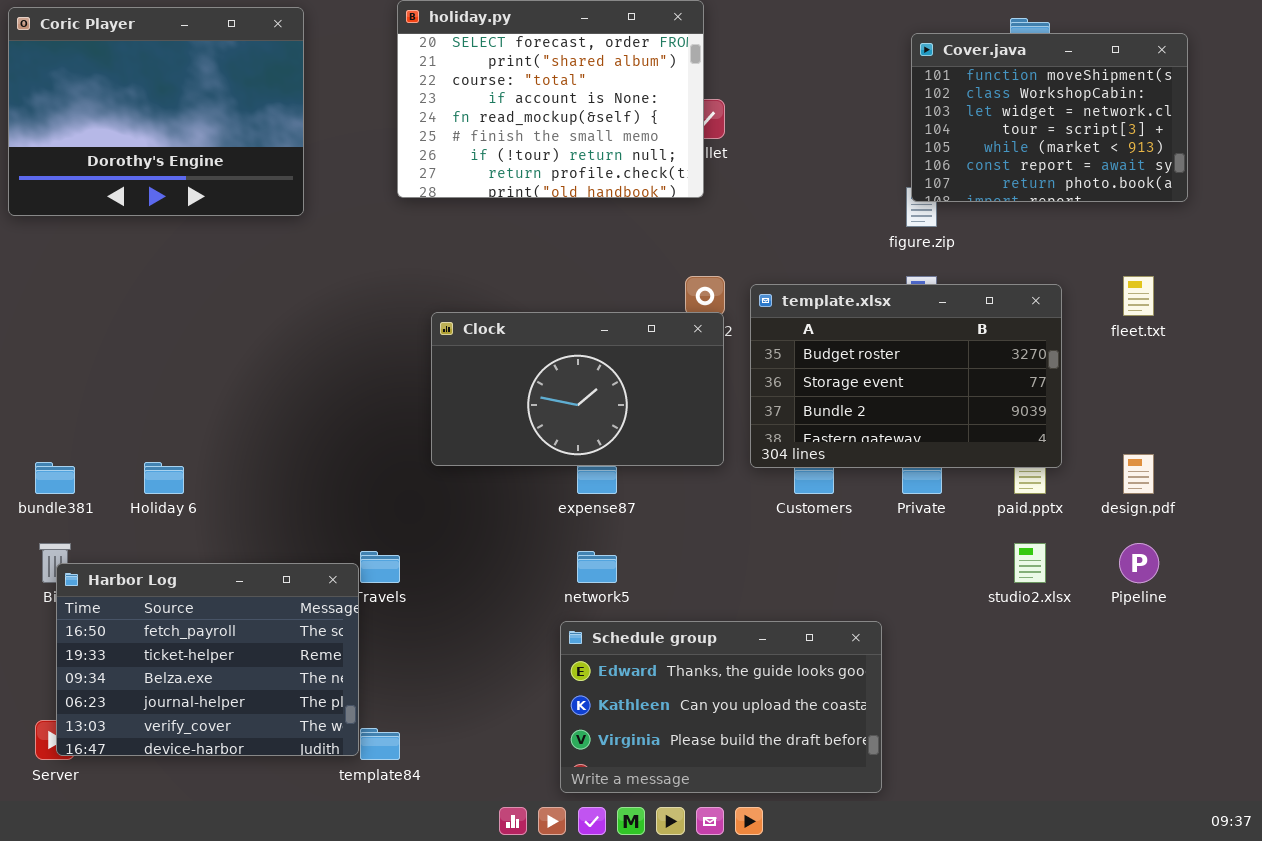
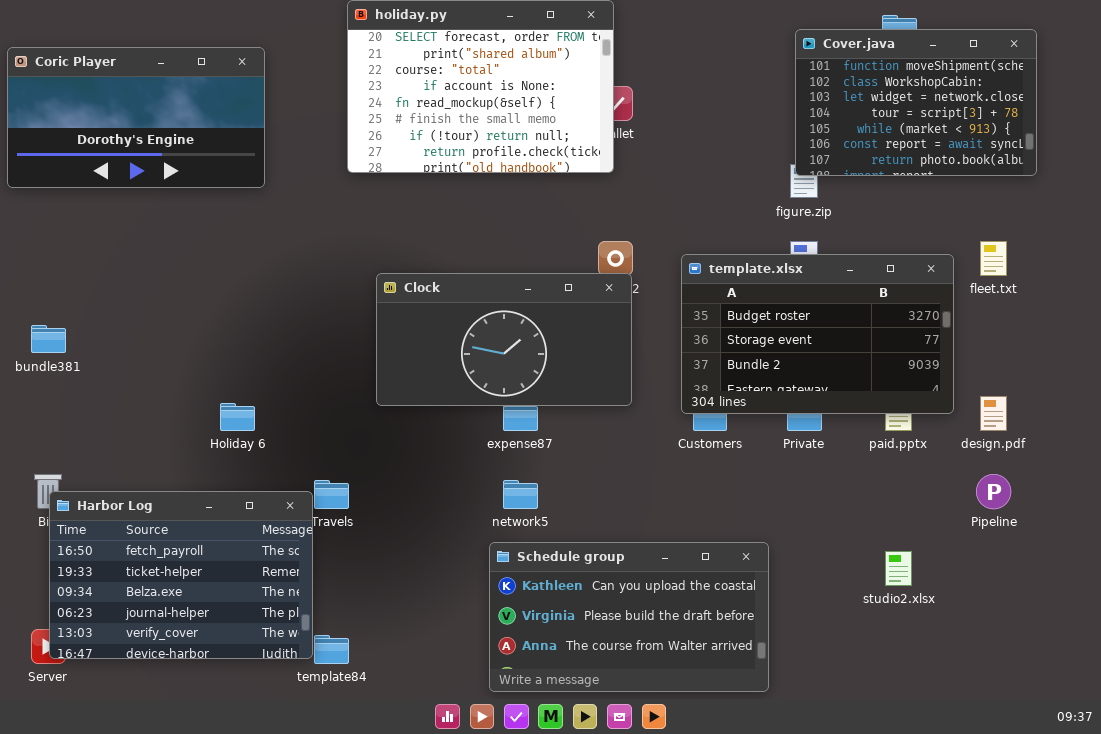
Coric Player: [8,7,304,216] -> [7,47,265,188], resized
template.xlsx: [750,284,1062,468] -> [681,254,954,414], moved
bundle381: [35,462,75,494] -> [31,325,66,353], moved
Holiday 6: [144,462,184,494] -> [220,403,255,431], moved
studio2.xlsx: [1014,543,1046,583] -> [885,551,912,586], moved
Schedule group: [560,621,882,793] -> [489,542,769,692], scrolled down 1 row

